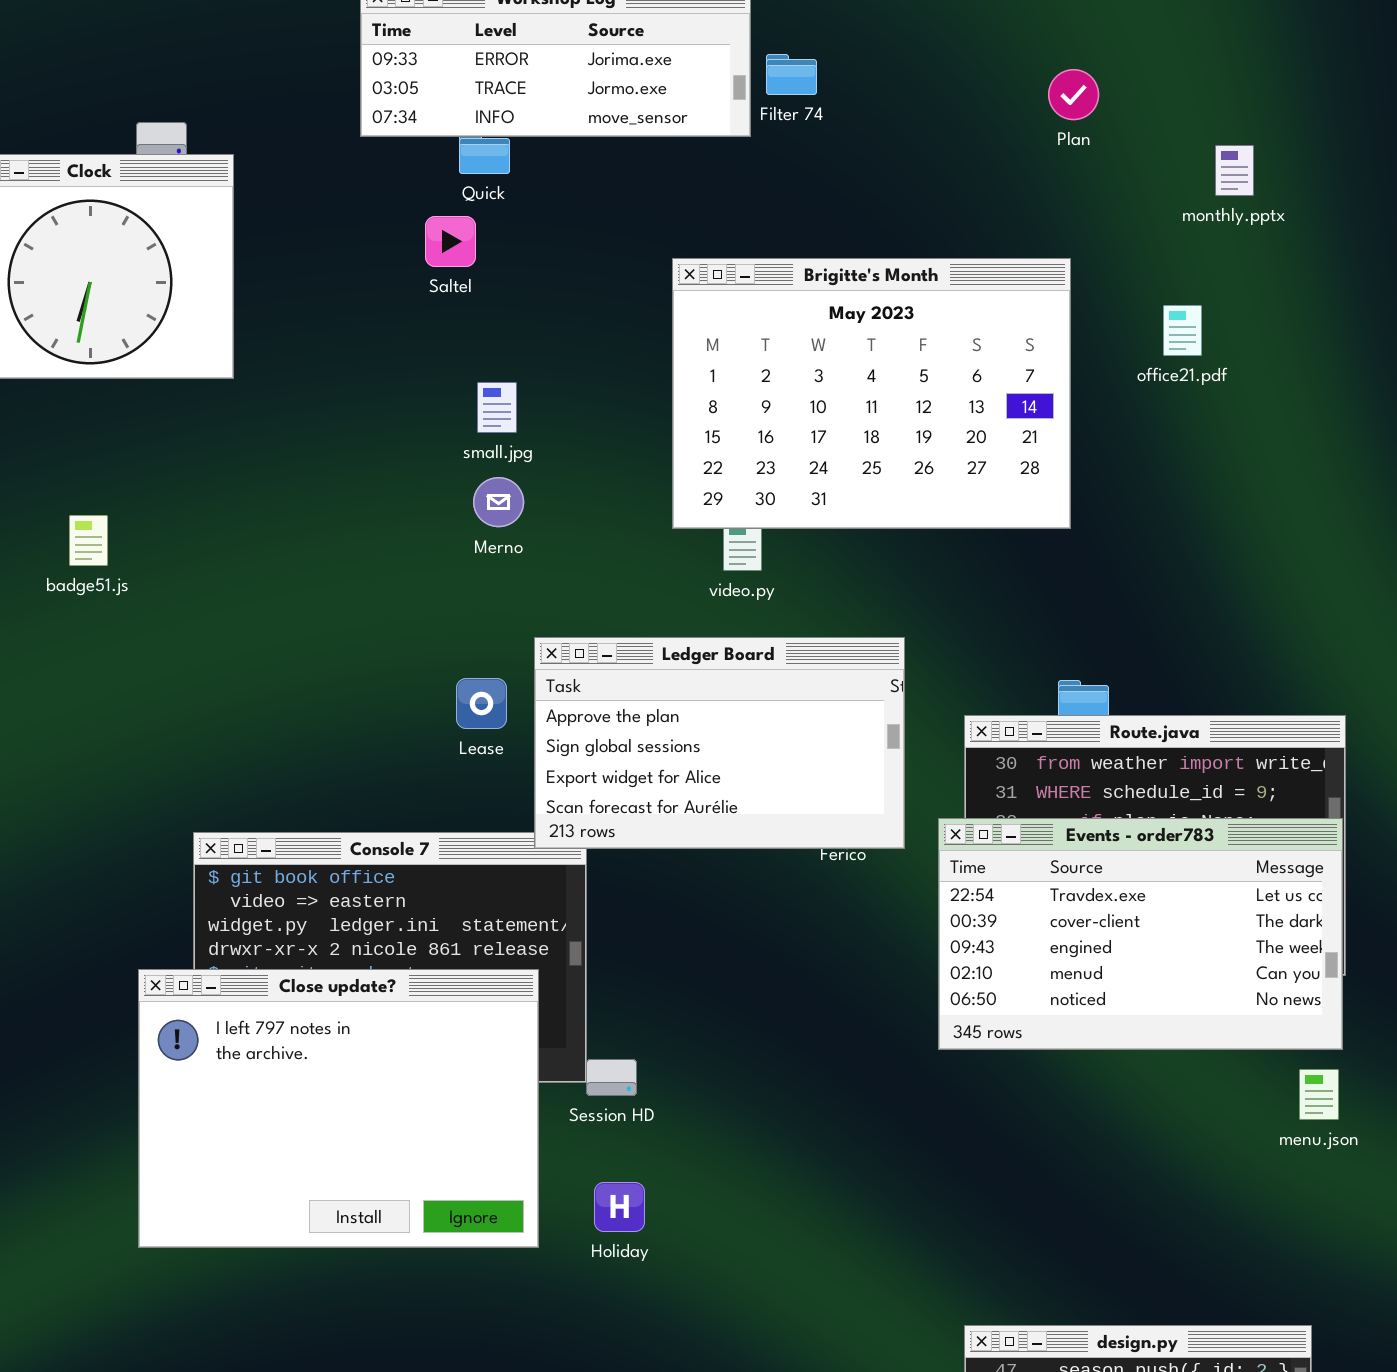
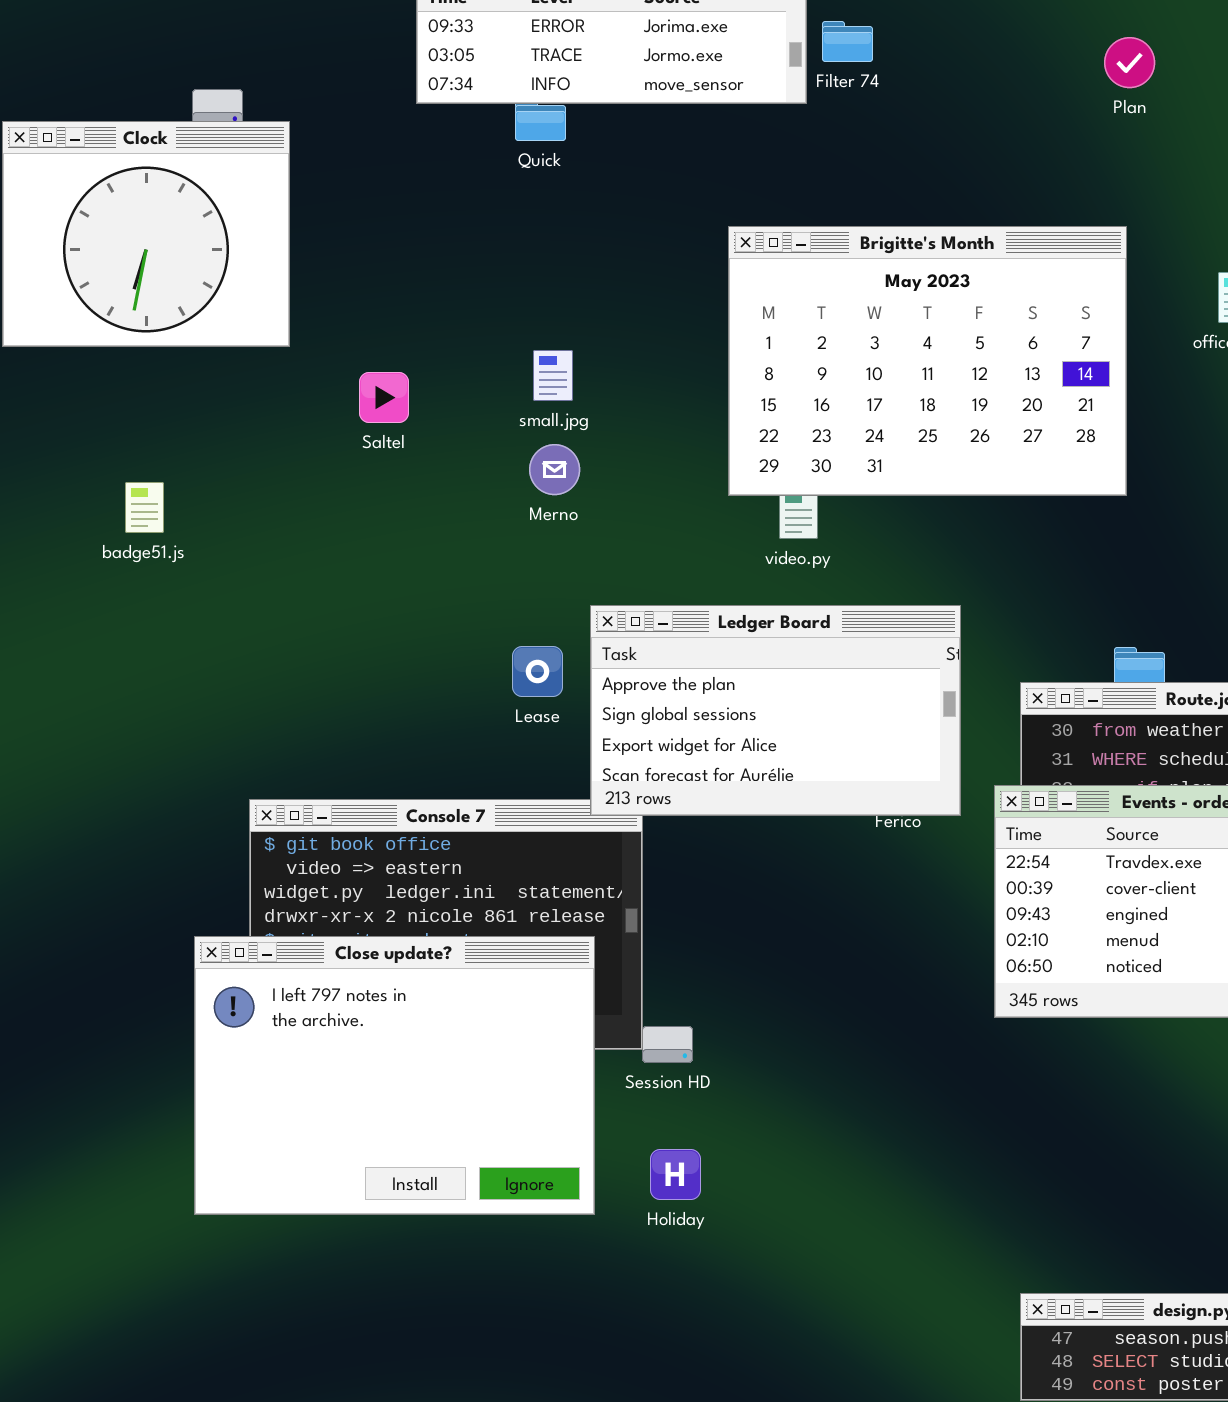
Saltel: [425,216,476,267] -> [359,372,409,423], moved

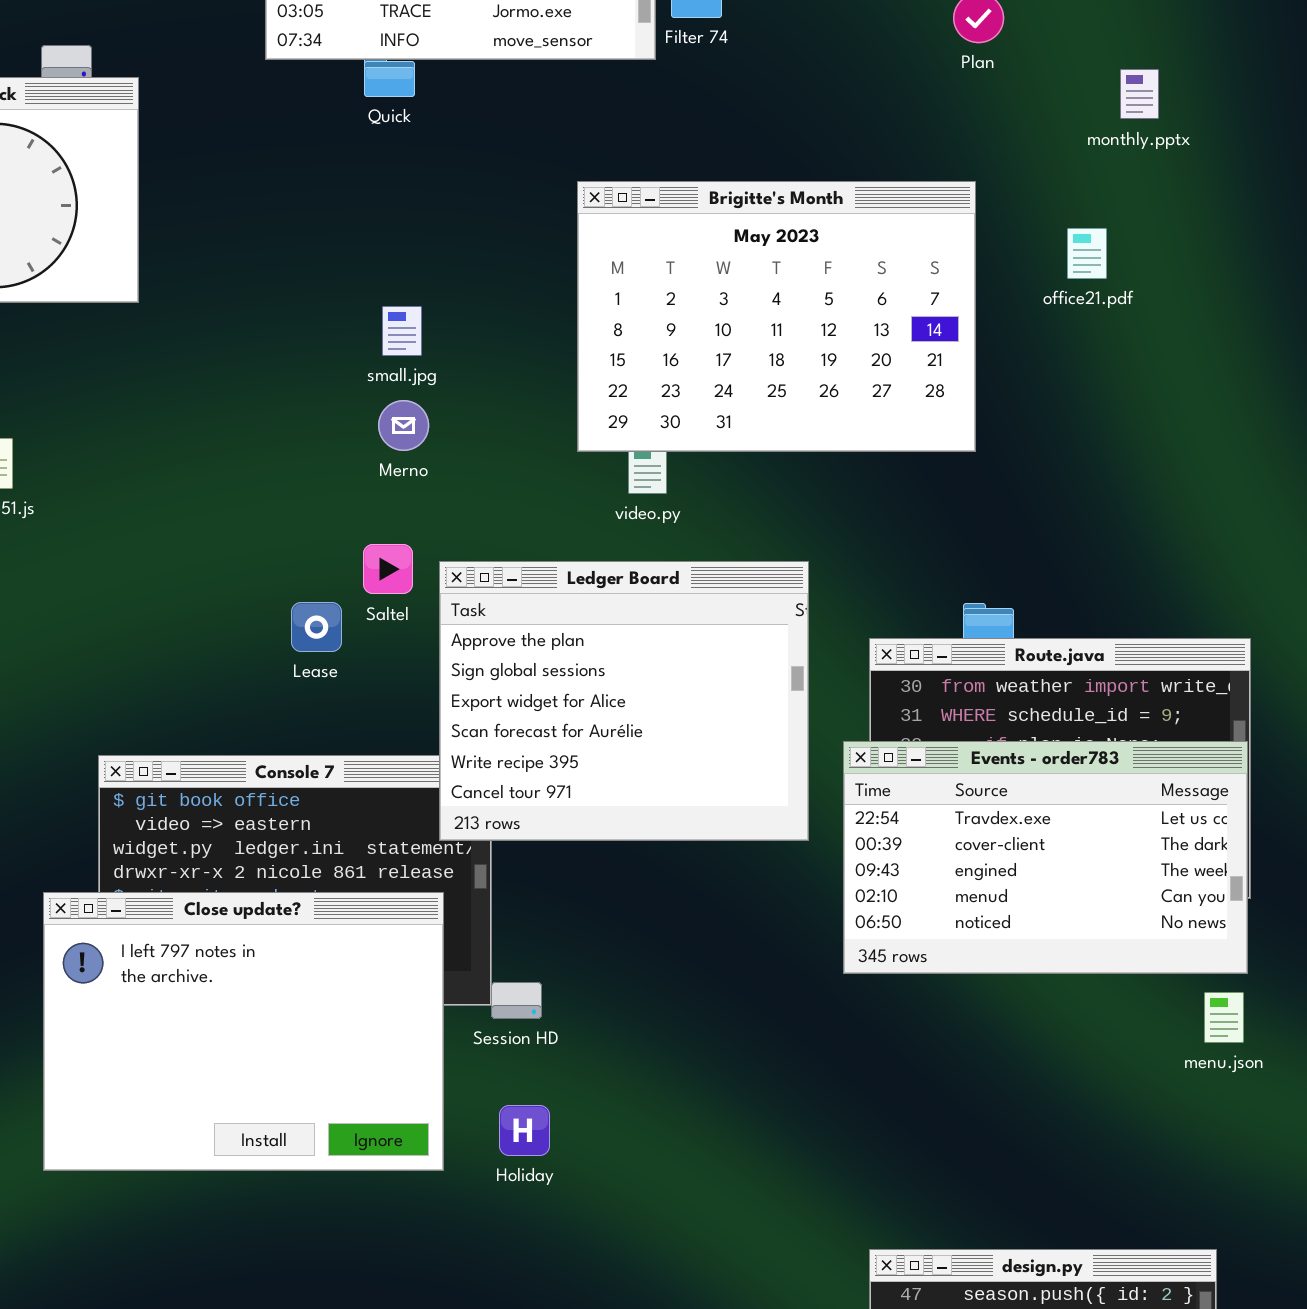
Saltel: [359,372,409,423] -> [363,544,413,594], moved
Ledger Board: [590,605,961,816] -> [439,561,809,841], resized
Lease: [512,646,563,697] -> [291,602,342,652], moved

